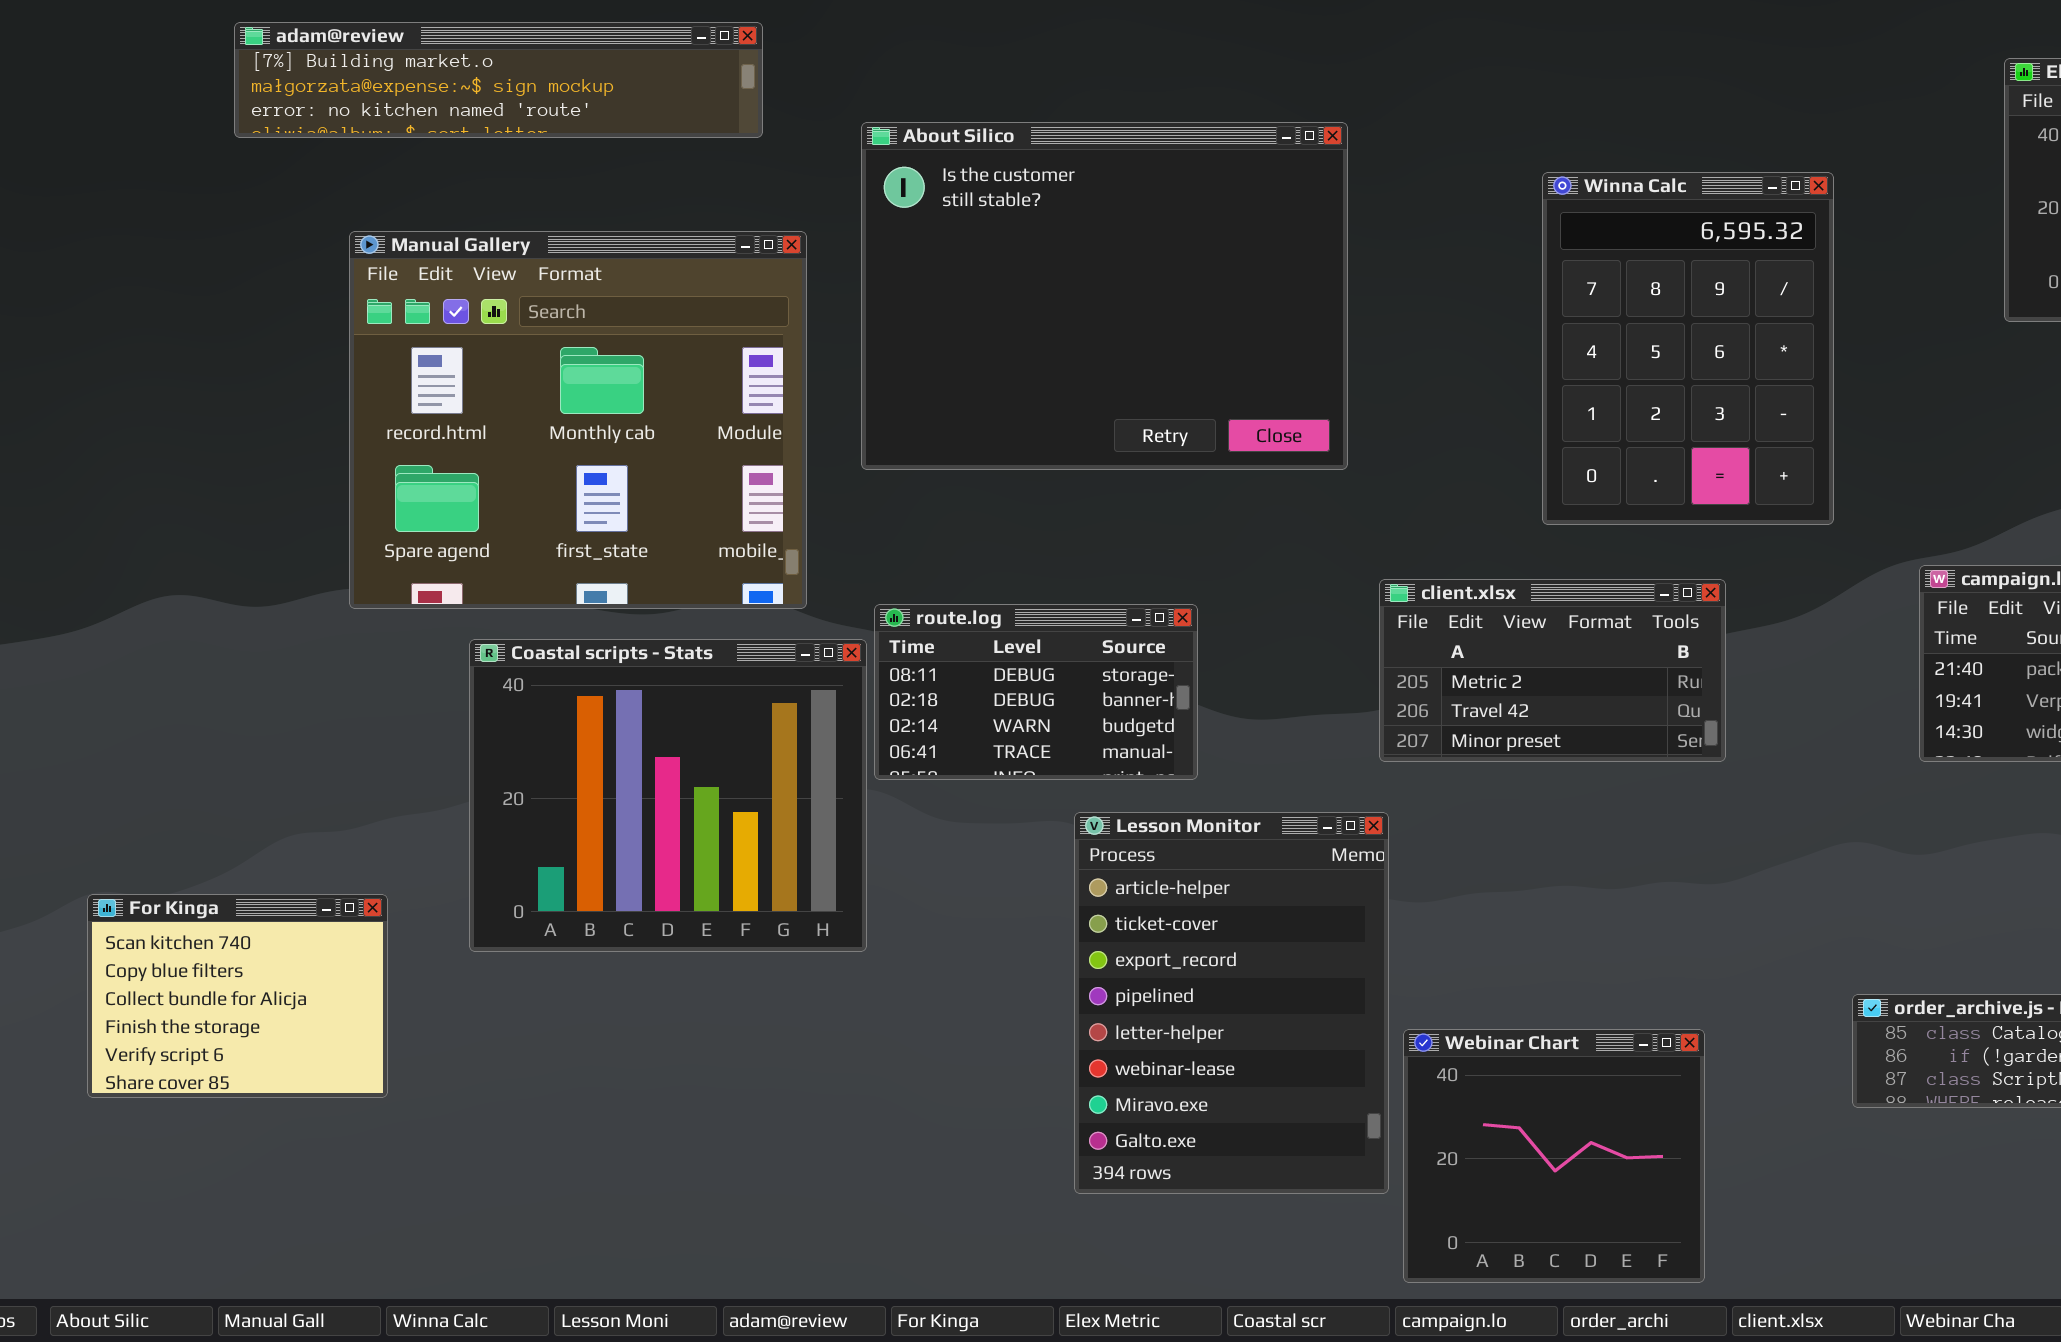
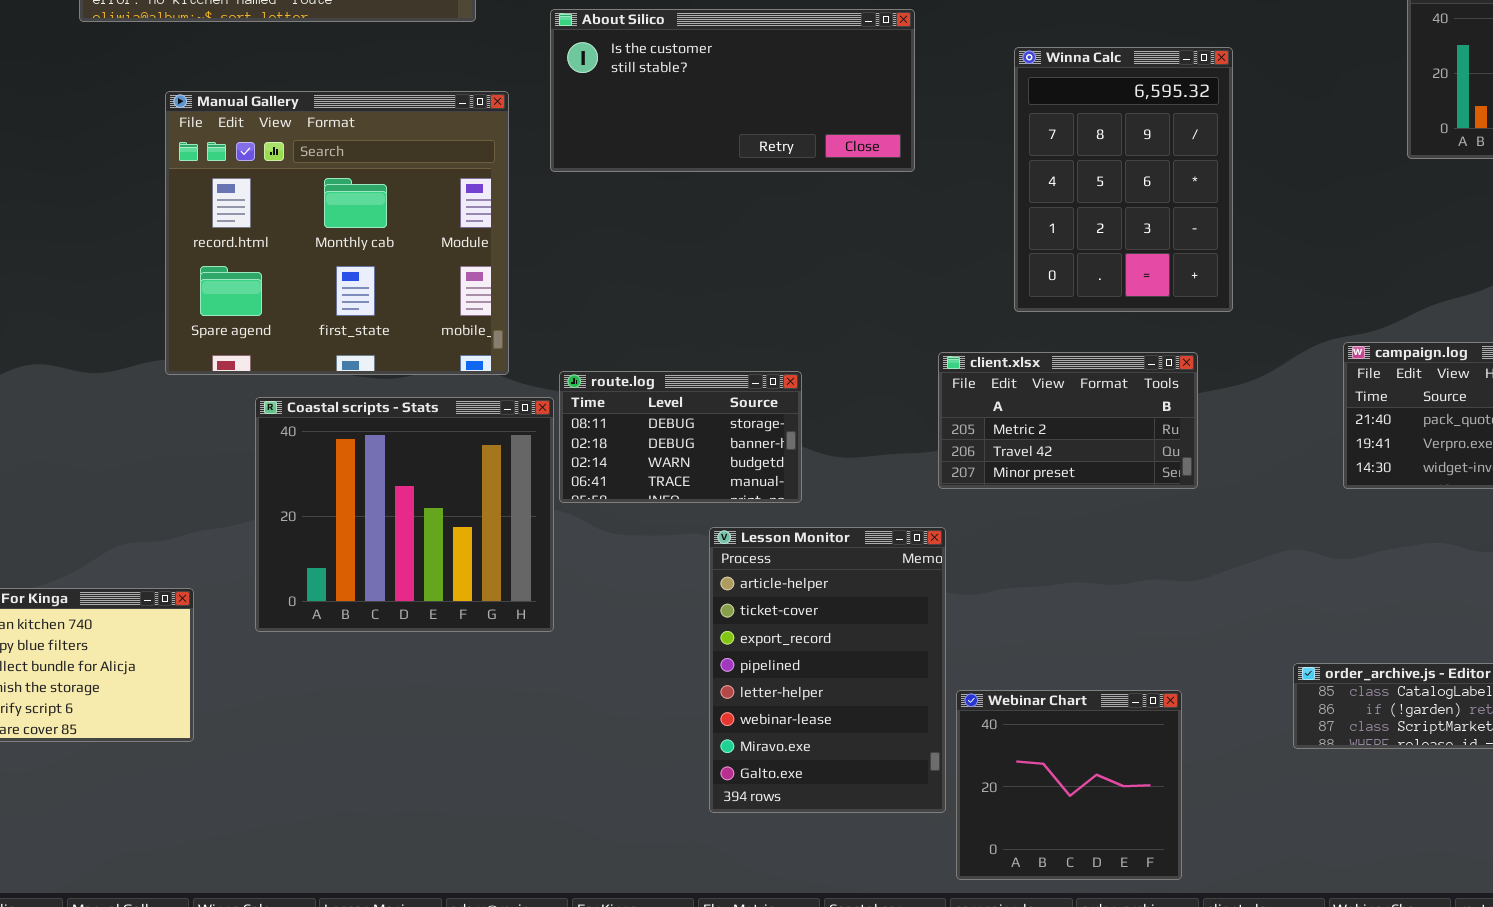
About Silico: [861,122,1348,470] -> [550,9,915,172], resized
Winna Calc: [1542,172,1834,525] -> [1014,47,1233,312], moved

